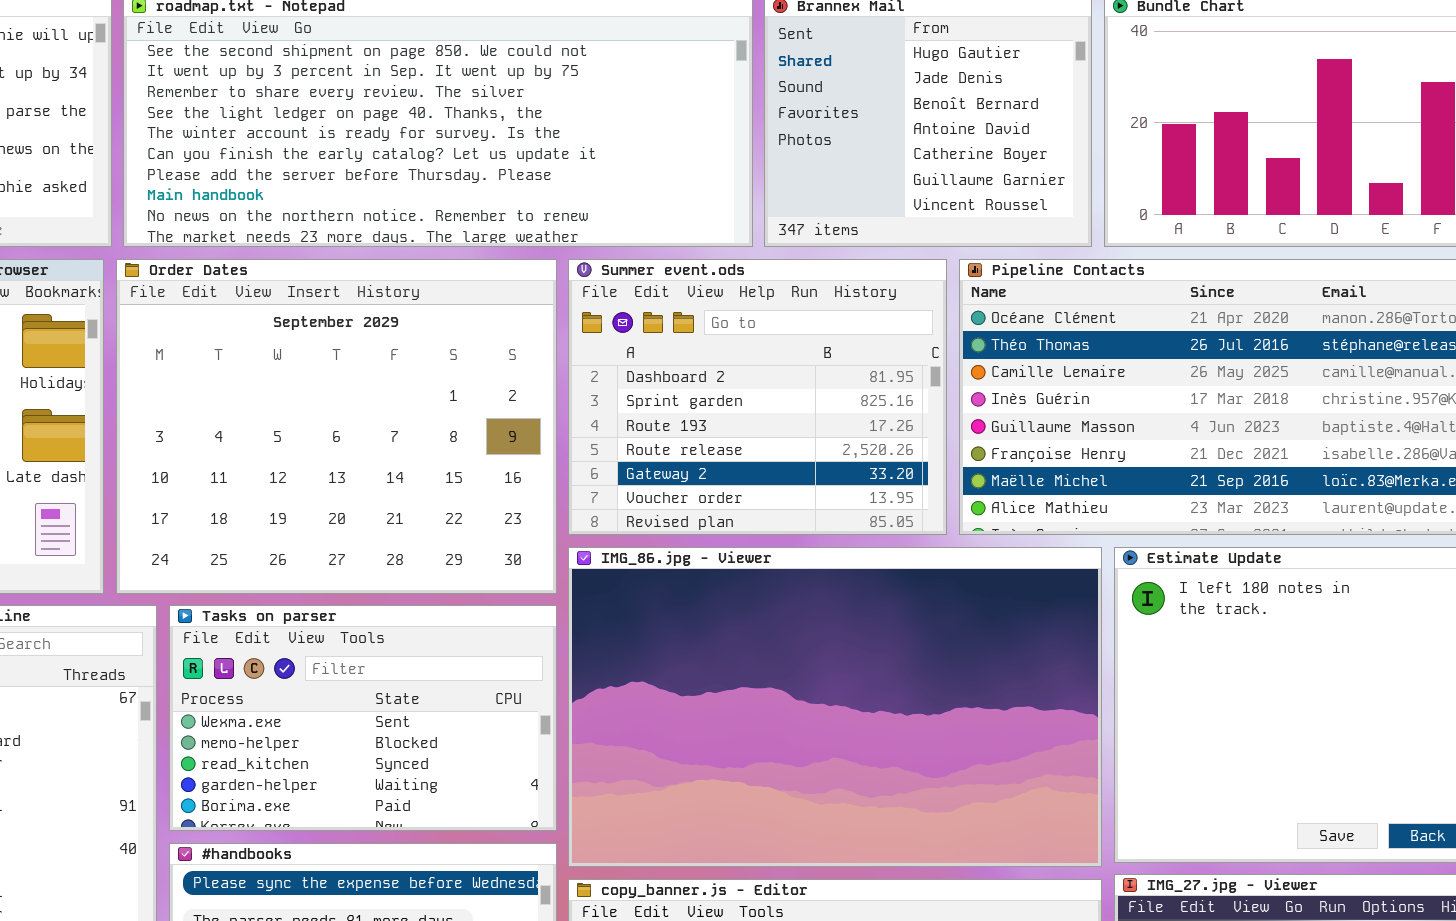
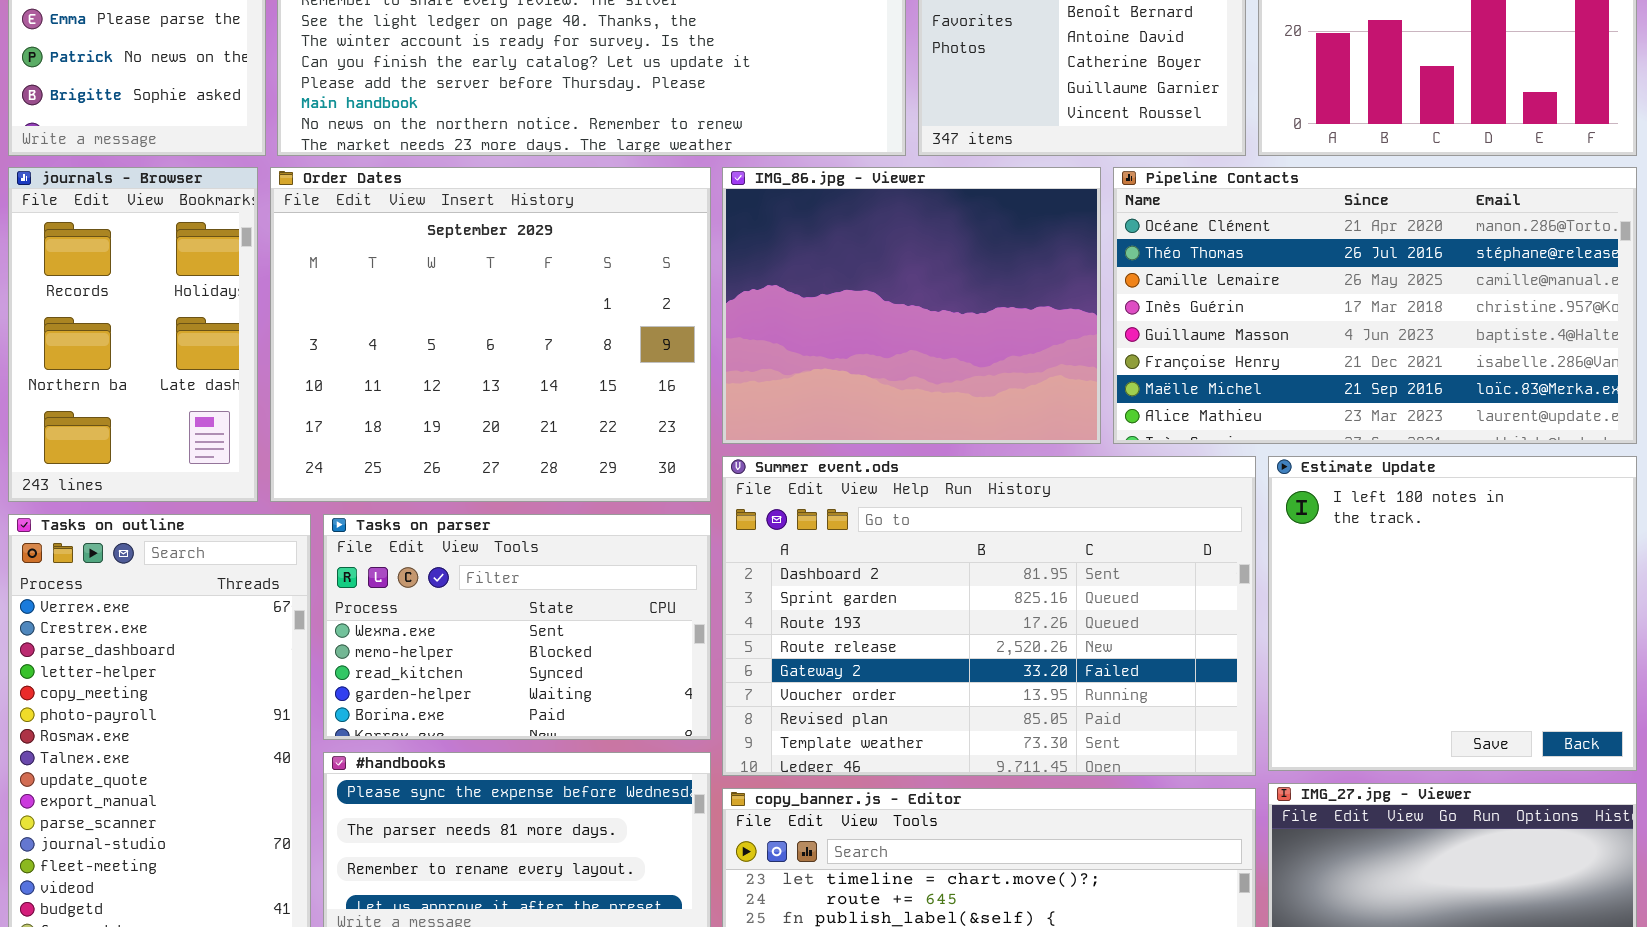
Summer event.ods: [568,259,947,535] -> [722,456,1256,776], moved, resized
IMG_86.jpg - Viewer: [568,547,1102,867] -> [722,167,1101,444], moved, resized

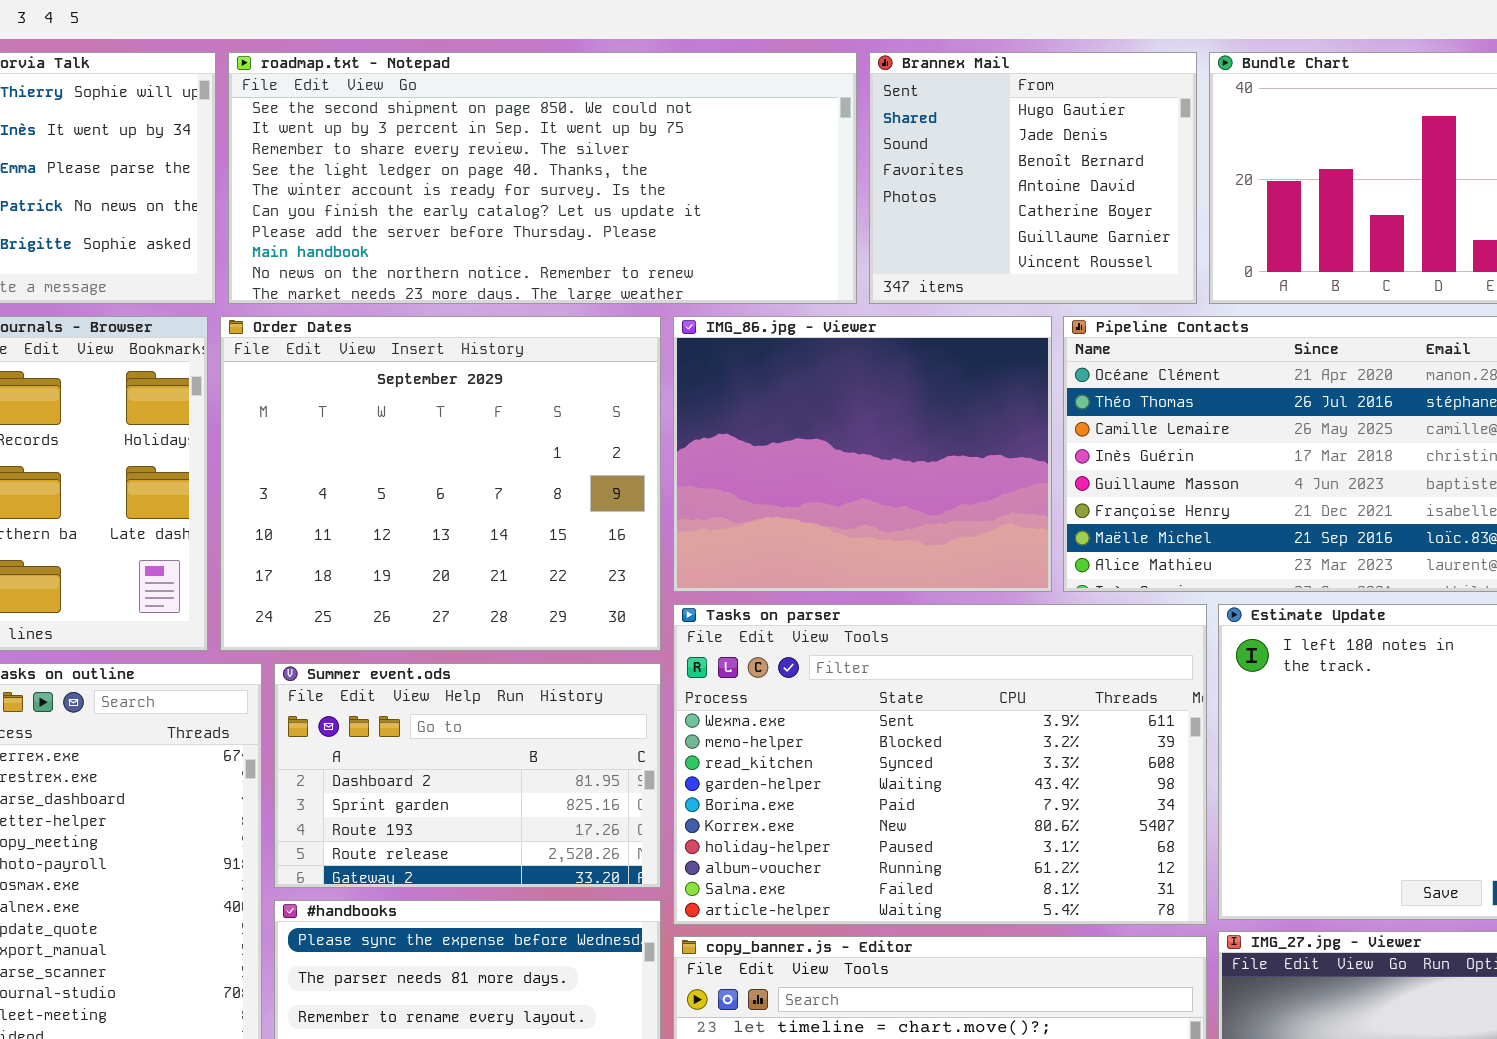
Summer event.ods: [722,456,1256,776] -> [274,663,661,888], moved, resized
Tasks on parser: [323,514,711,740] -> [673,604,1207,925], moved, resized

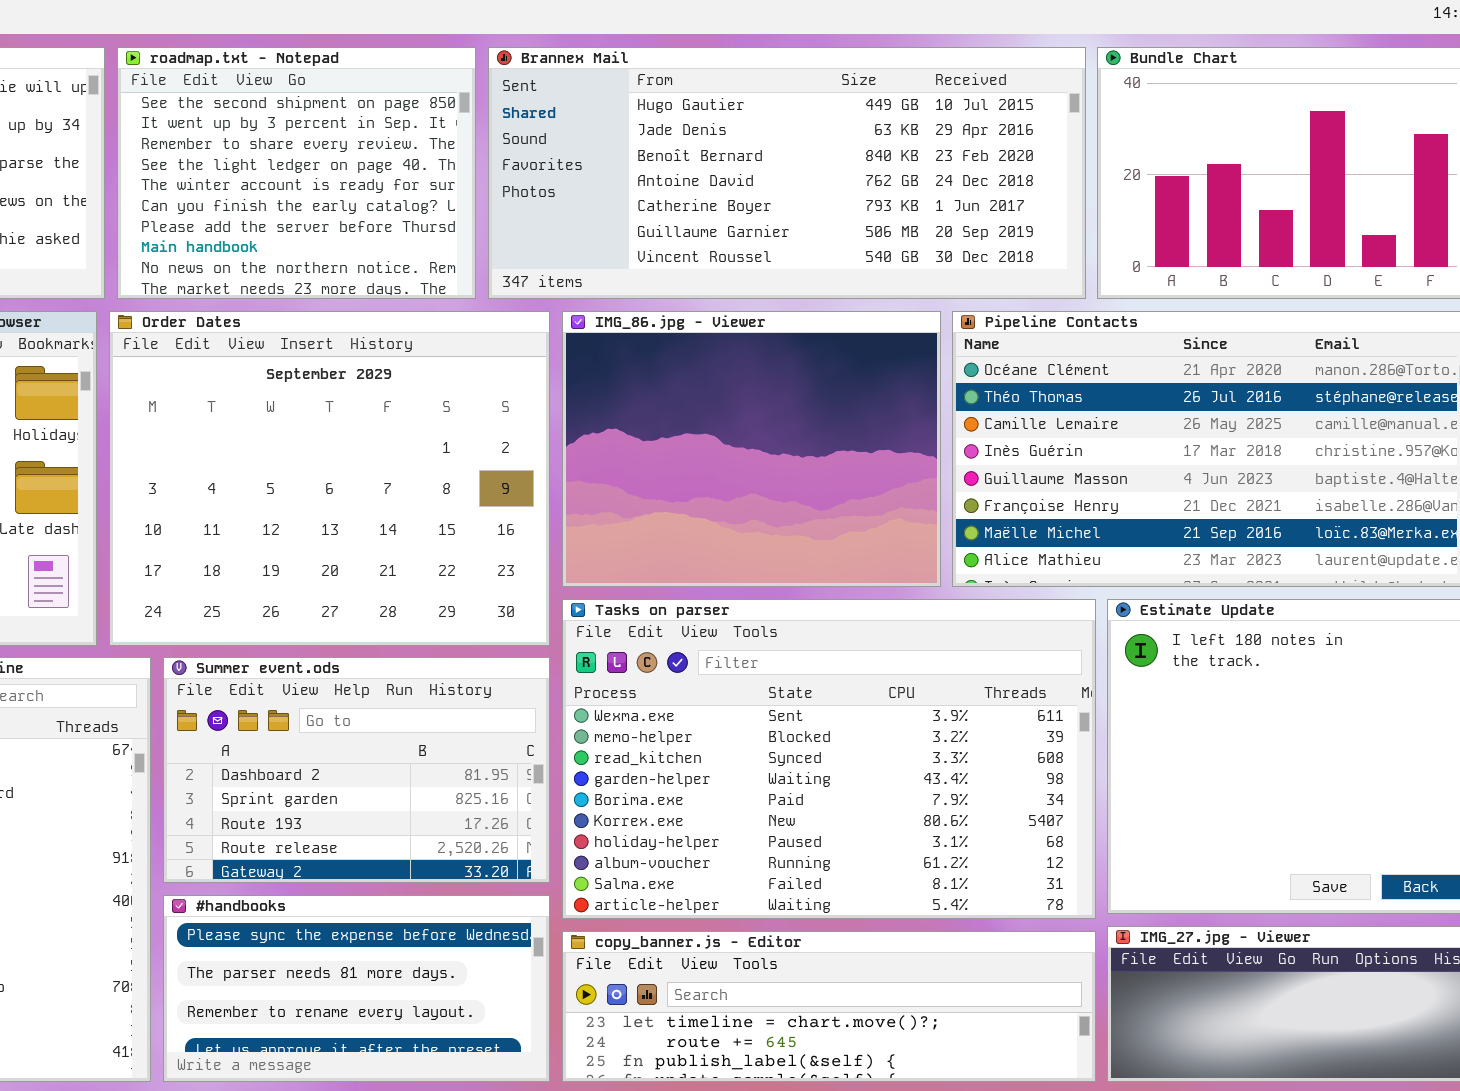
roadmap.txt - Notepad: [228,52,857,304] -> [117,47,476,299], resized
Brannex Mail: [869,52,1197,304] -> [488,47,1086,299], resized

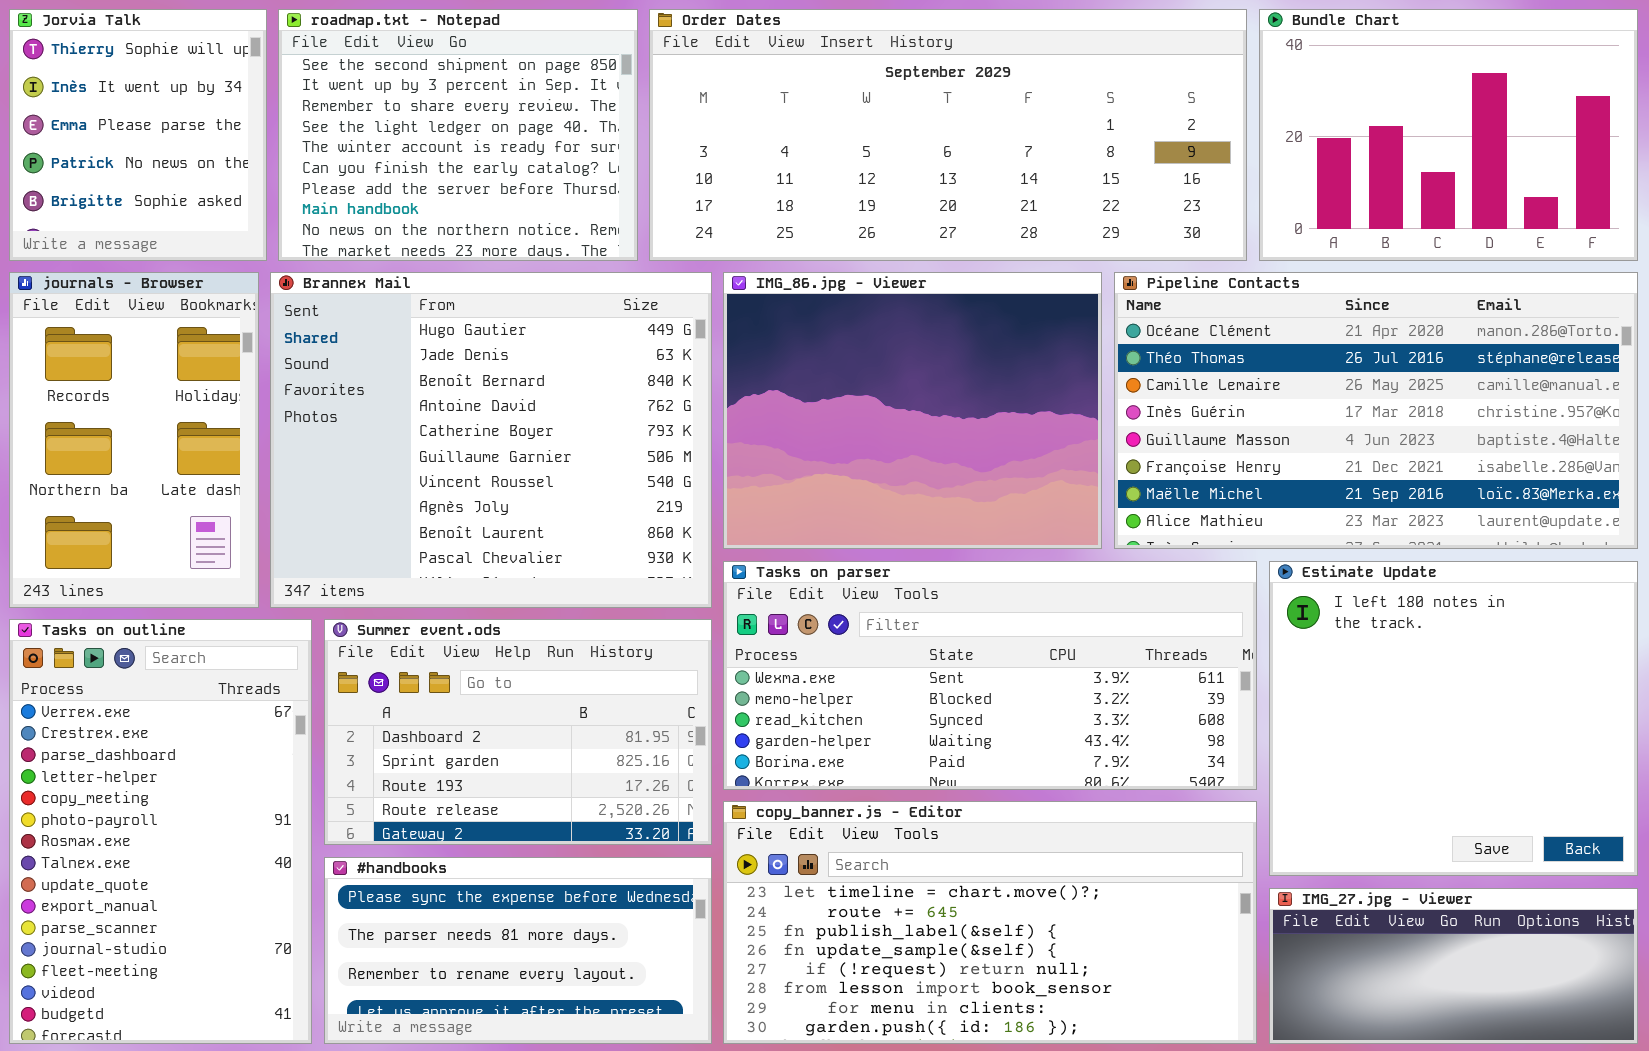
Brannex Mail: [488,47,1086,299] -> [270,272,712,608], moved, resized
Order Dates: [109,311,550,646] -> [649,9,1247,261], moved, resized
Tasks on parser: [562,599,1096,919] -> [723,561,1257,790], resized
copy_banner.js - Editor: [562,931,1096,1082] -> [723,801,1257,1044], resized

